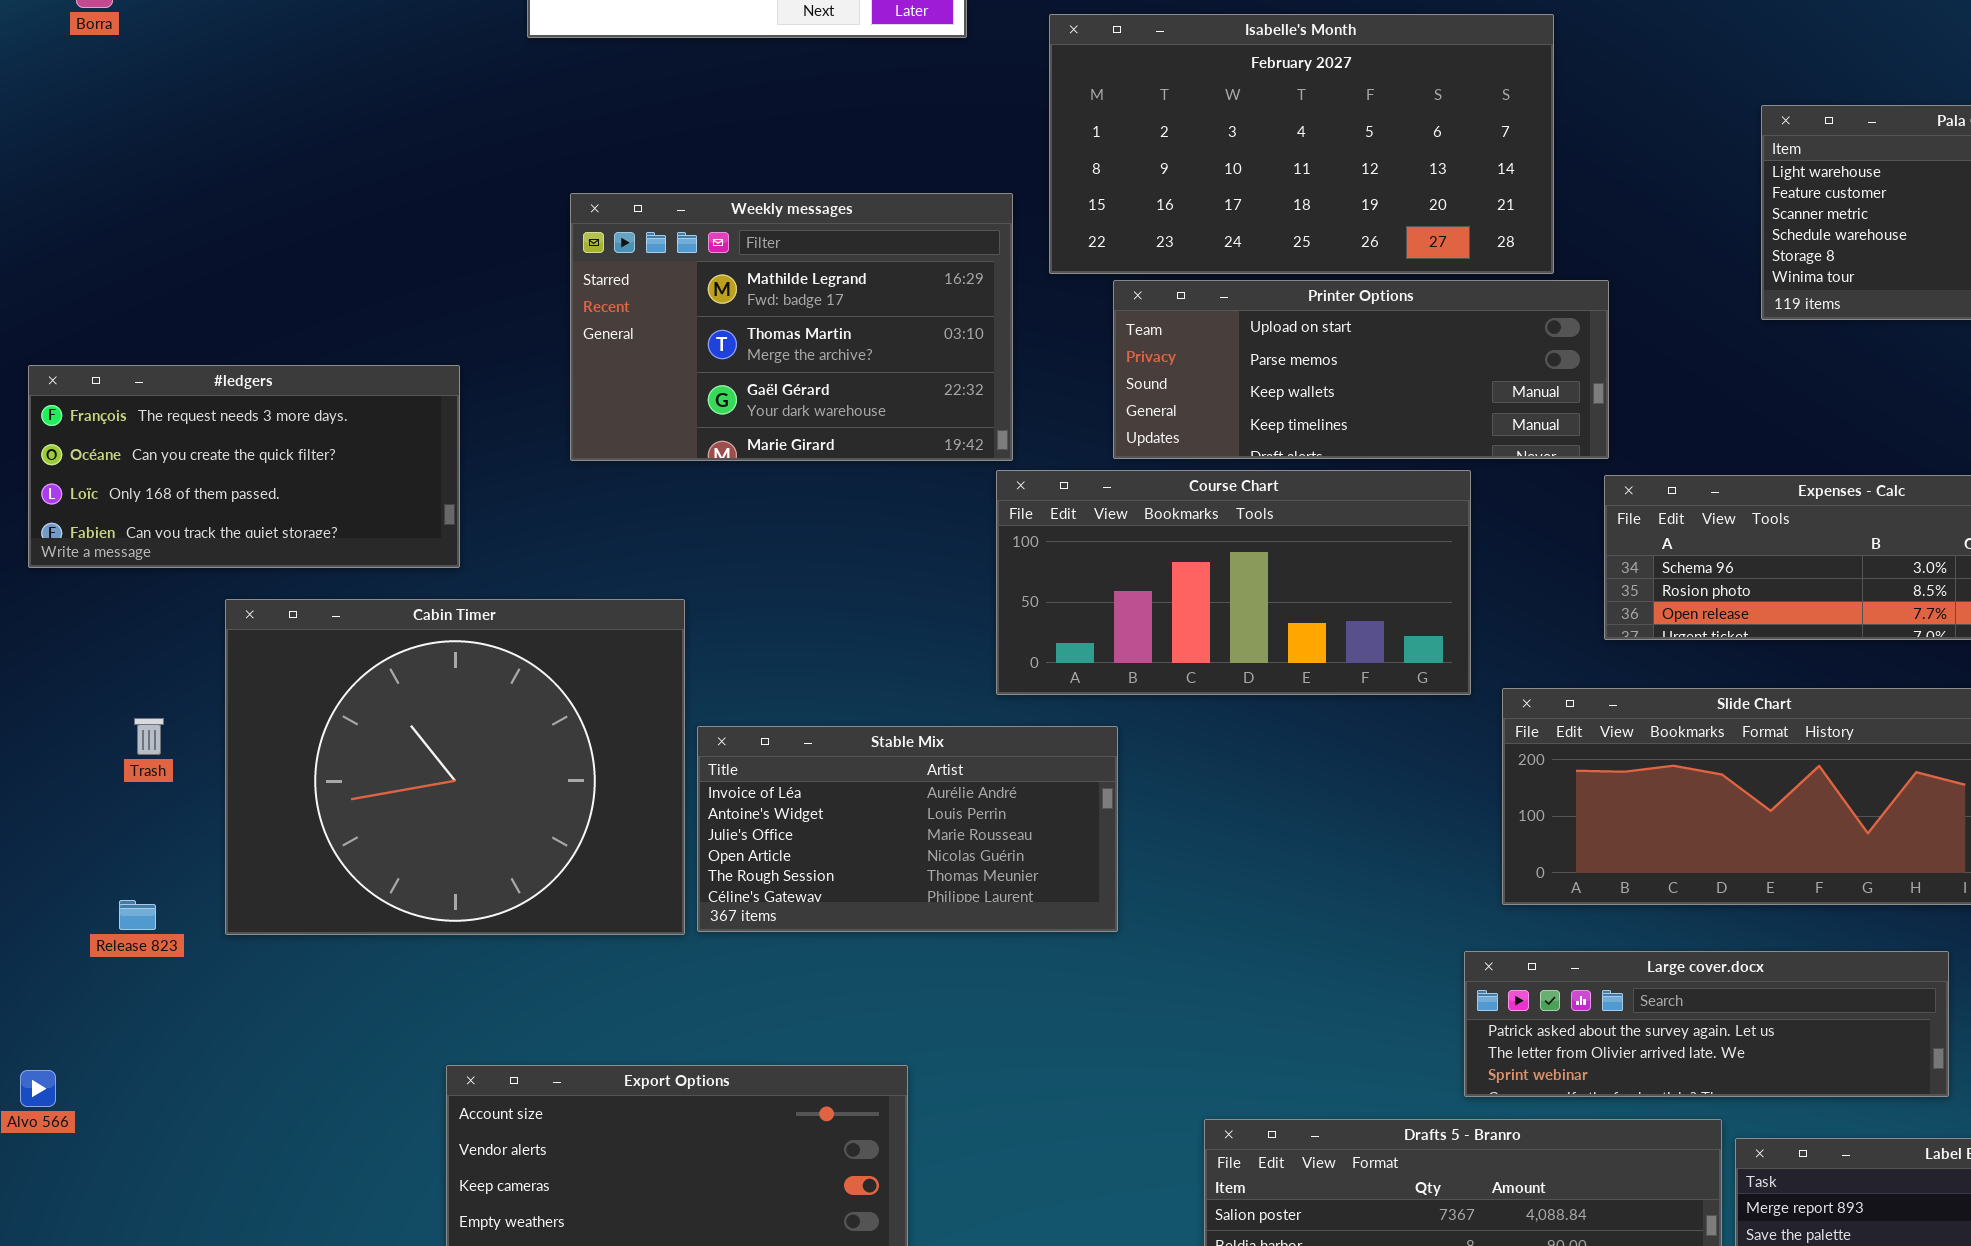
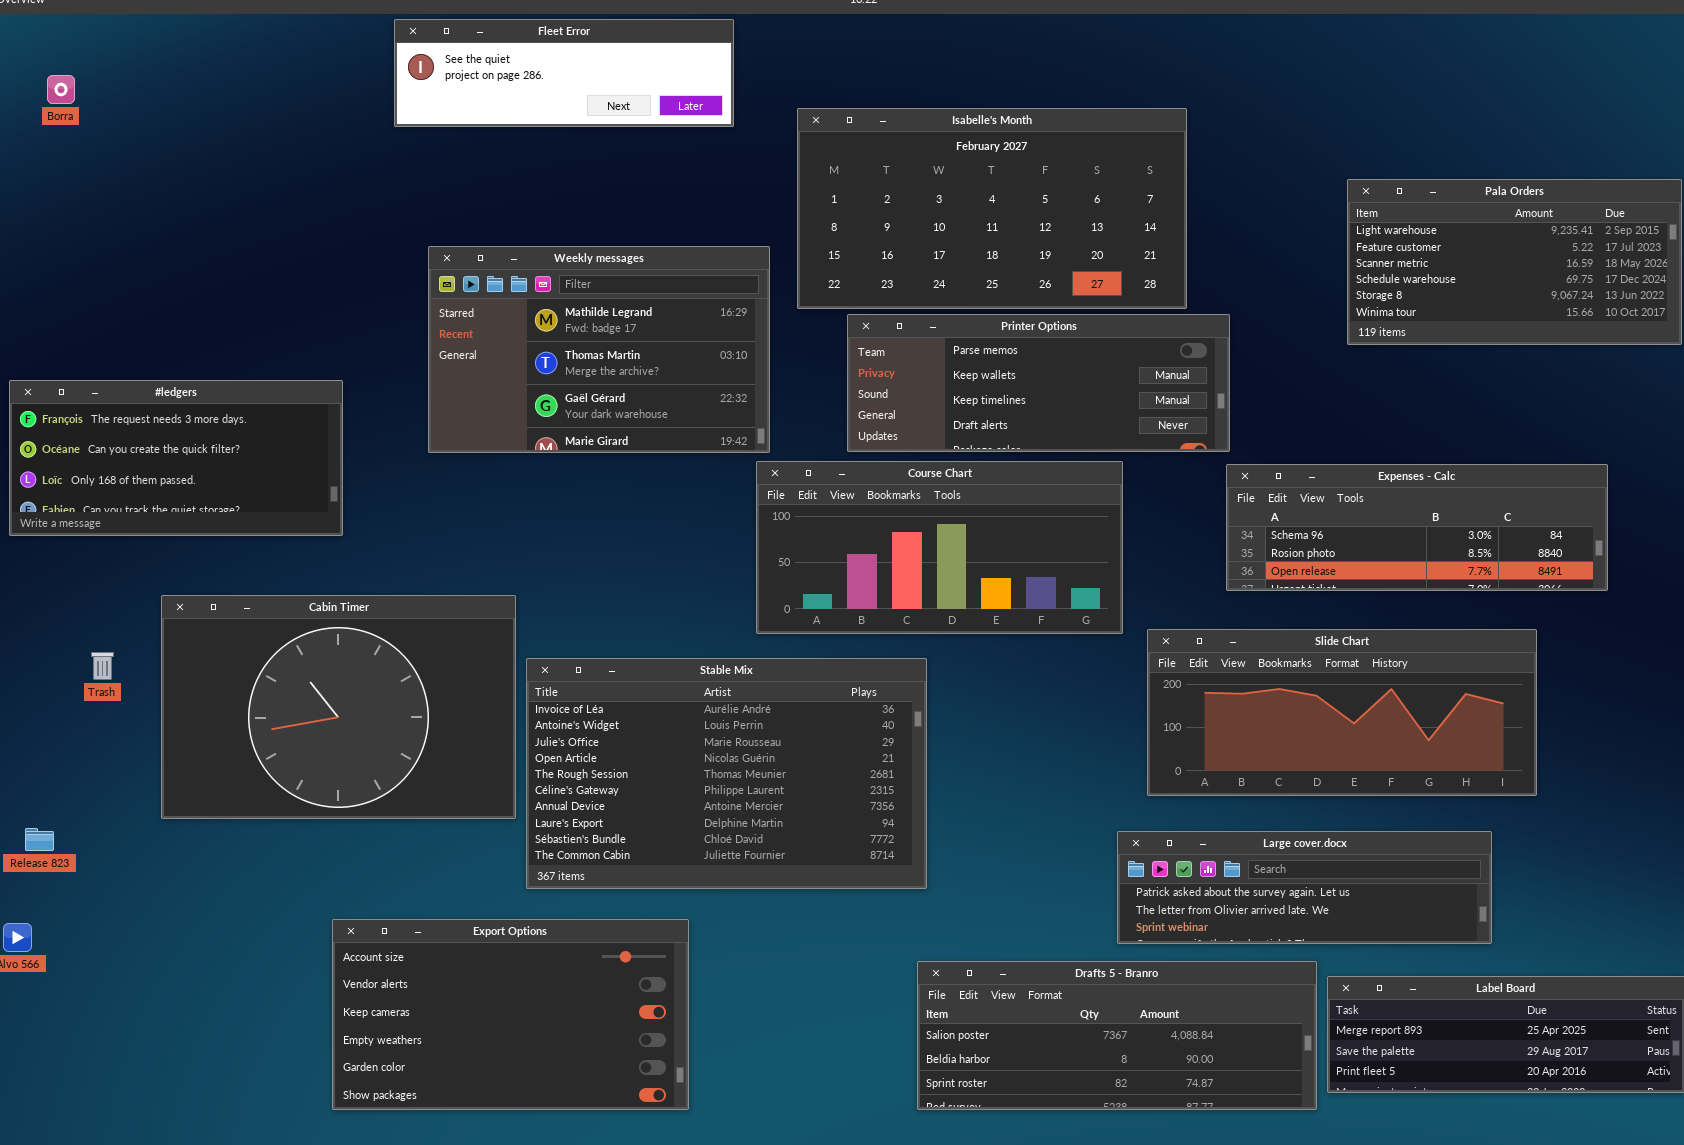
Printer Options: [1113,280,1609,459] -> [847,314,1230,452], scrolled down 1 row
Cabin Timer: [225,599,685,935] -> [161,595,516,819], resized
Stable Mix: [697,726,1118,932] -> [526,658,927,889], resized
Release 823: [119,900,156,930] -> [25,828,54,851], moved

